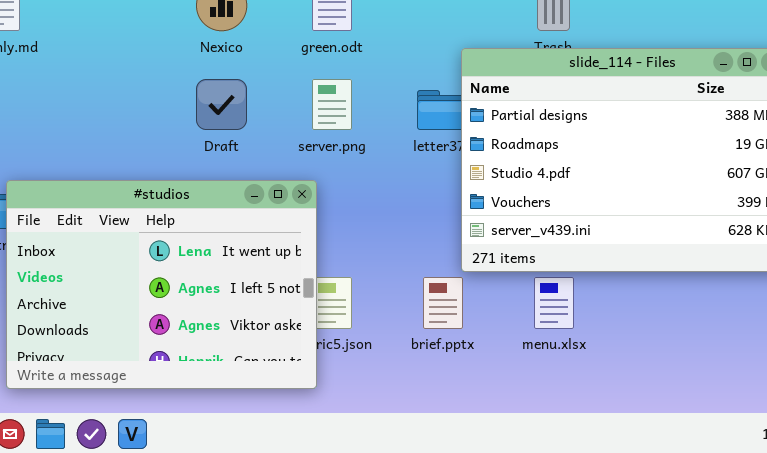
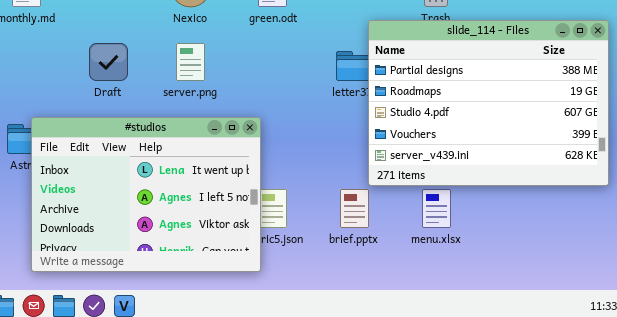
Draft: [196,79,247,130] -> [89,43,128,81], moved
server.png: [312,79,352,130] -> [176,43,205,81], moved

